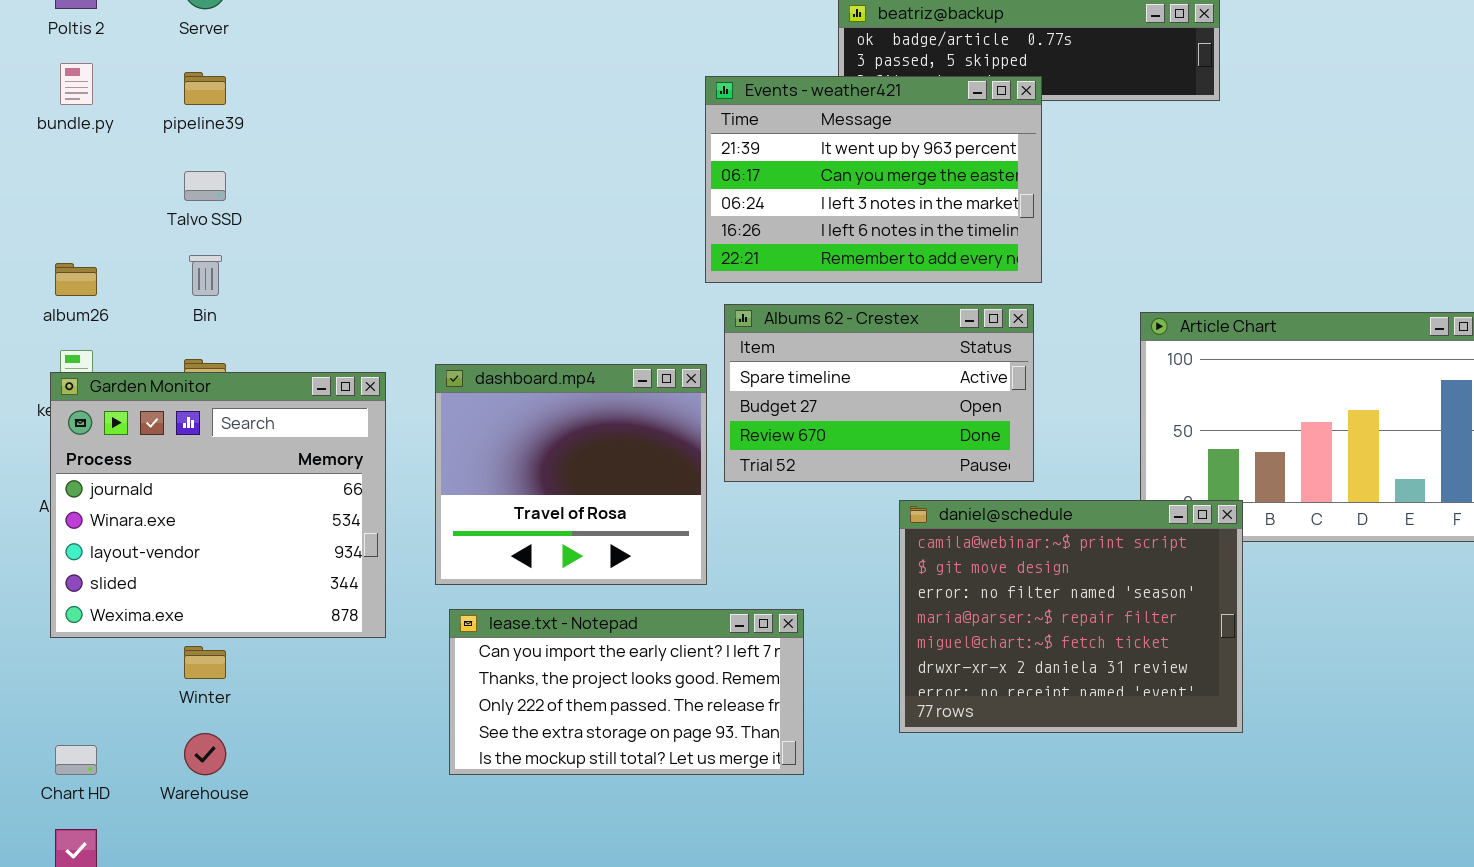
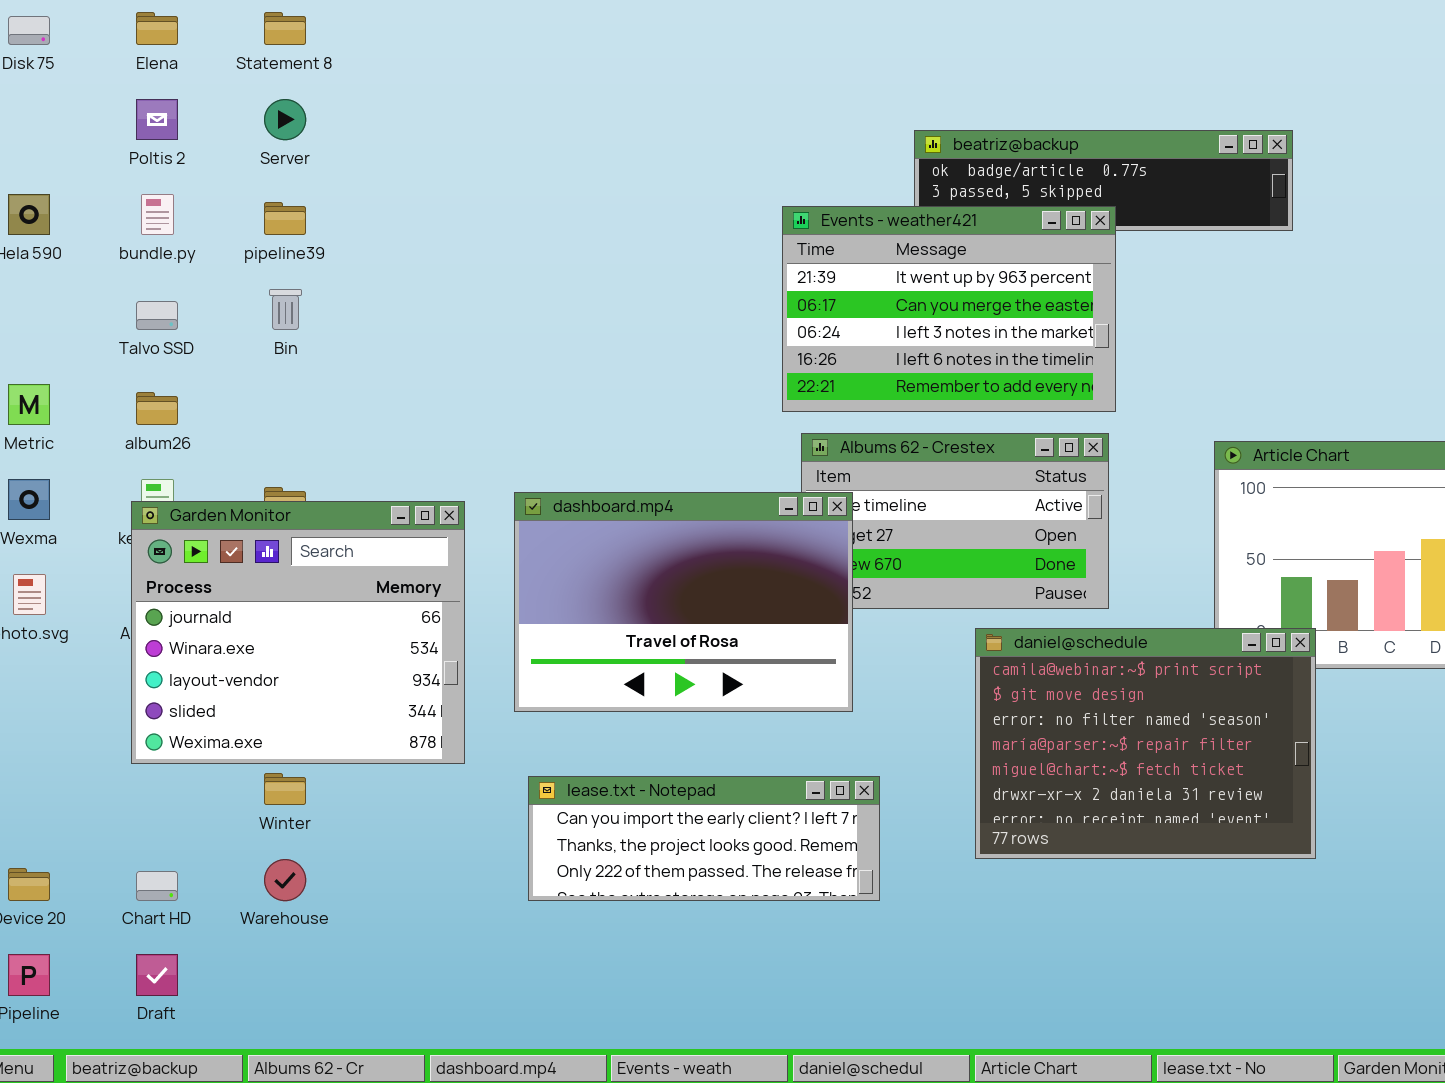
Talvo SSD: [184,171,226,201] -> [136,301,178,330], moved
Bin: [189,255,222,296] -> [269,289,302,330], moved
dashboard.mp4: [435,364,707,585] -> [514,492,853,712], resized
lease.txt - Notepad: [449,609,804,775] -> [528,776,880,901], resized

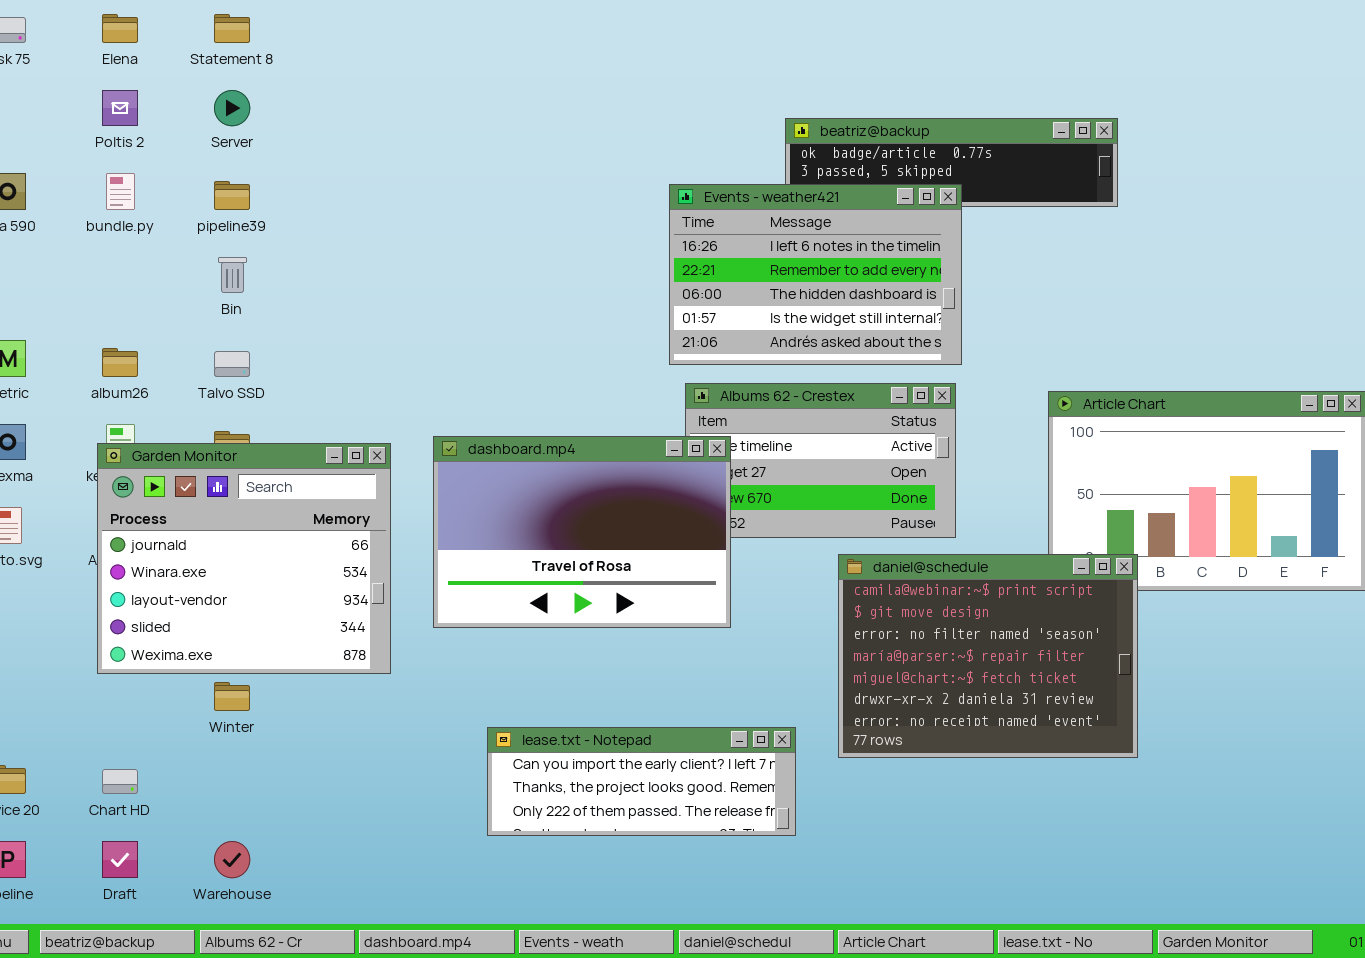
Events - weather421: [782,206,1116,412] -> [669,184,962,365], scrolled down 3 rows
Talvo SSD: [136,301,178,330] -> [214,351,250,377], moved
lease.txt - Notepad: [528,776,880,901] -> [487,727,796,836], moved
Warehouse: [264,859,306,901] -> [214,841,250,878], moved

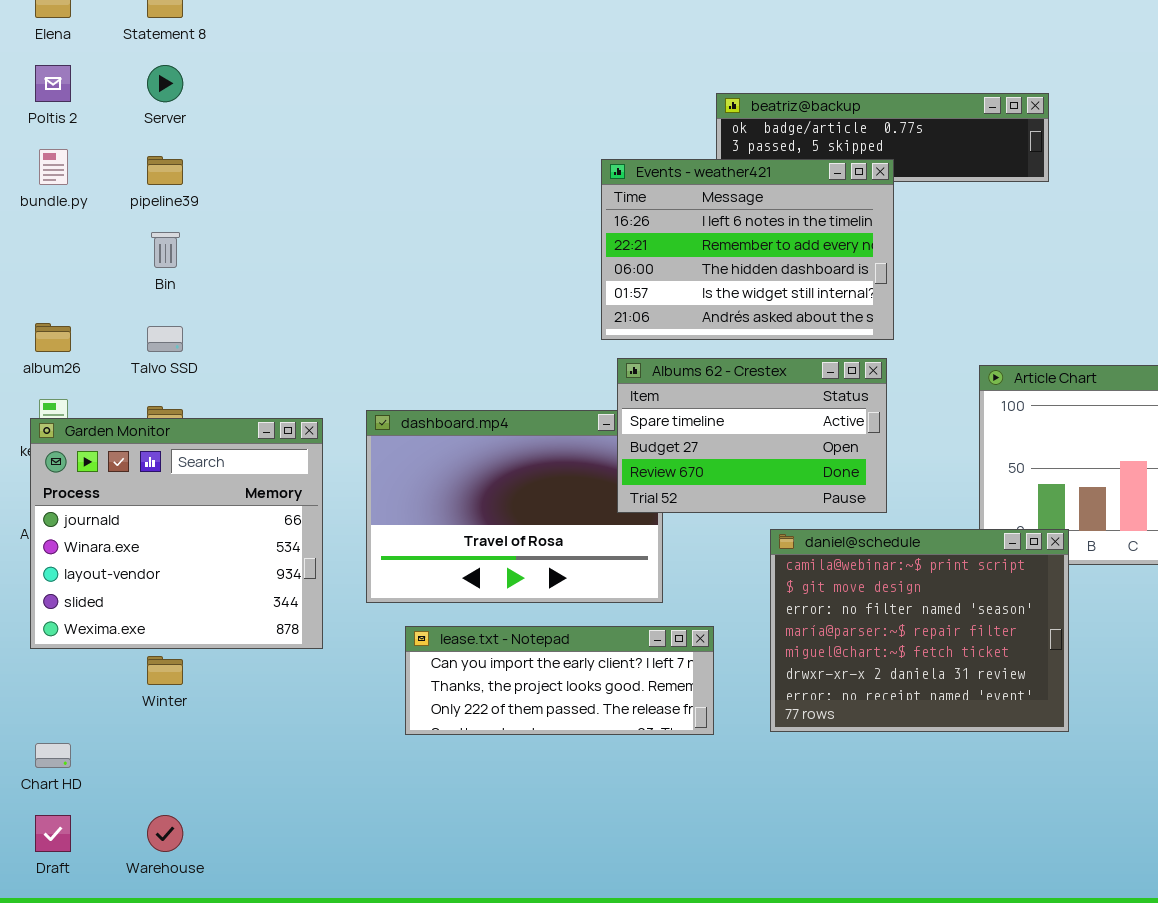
Albums 62 - Crestex: [685,383,956,538] -> [617,358,887,513], raised
lease.txt - Notepad: [487,727,796,836] -> [405,626,714,735], moved

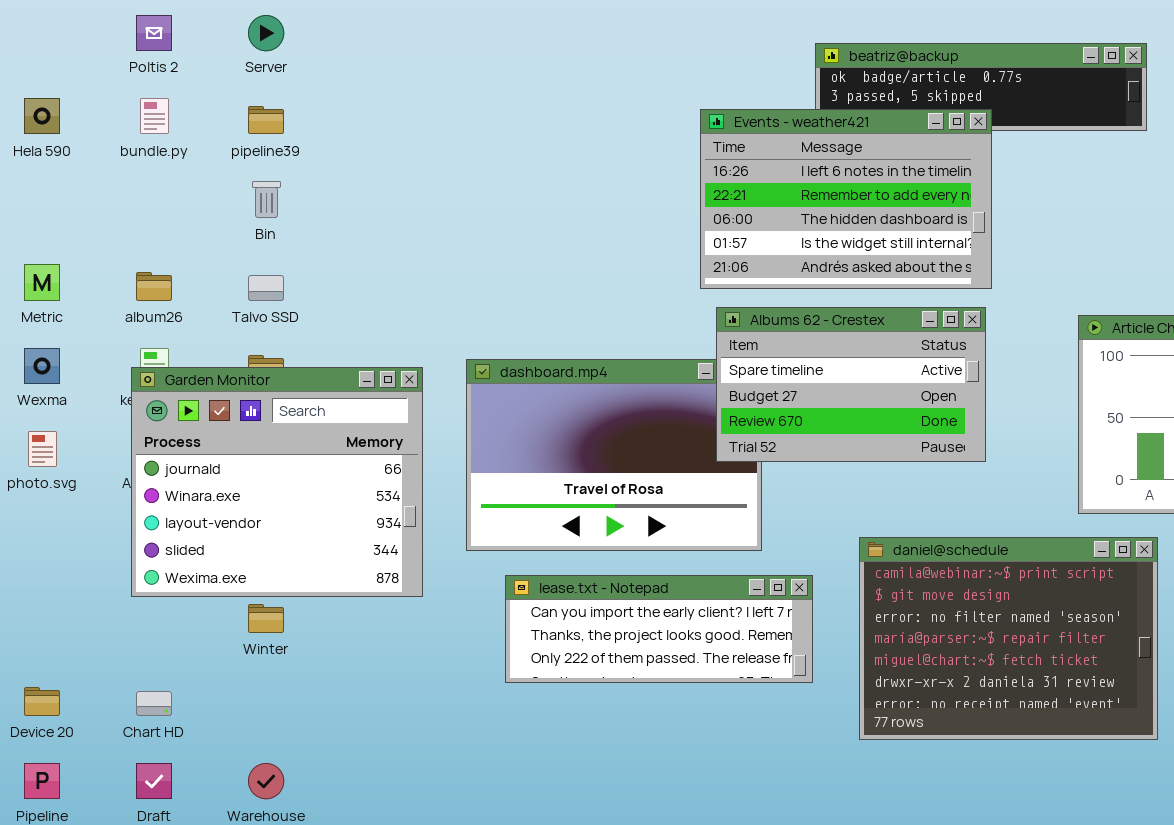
daniel@schedule: [770,529,1069,732] -> [859,537,1158,740], moved

